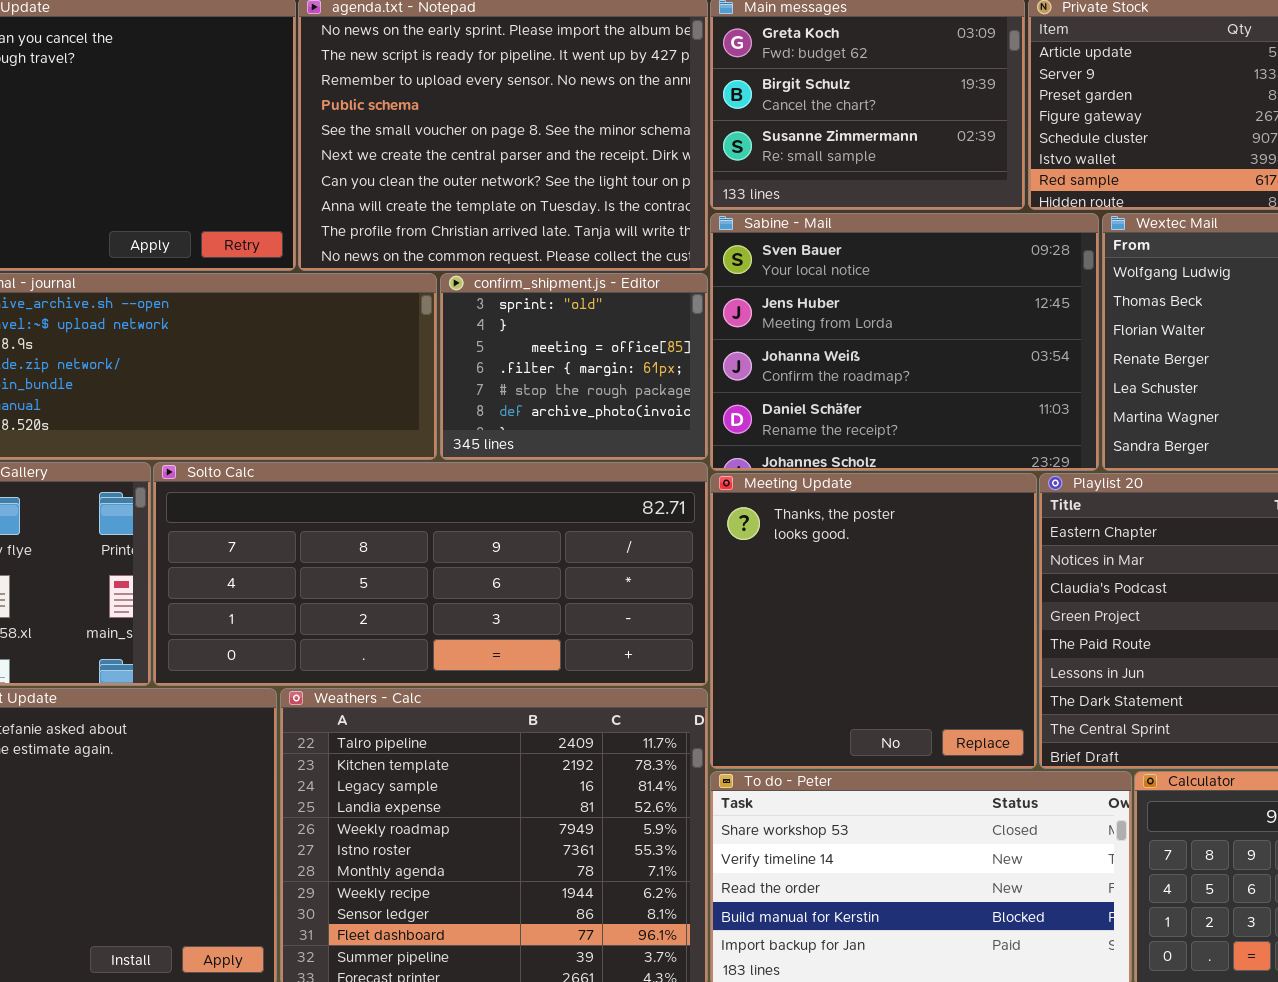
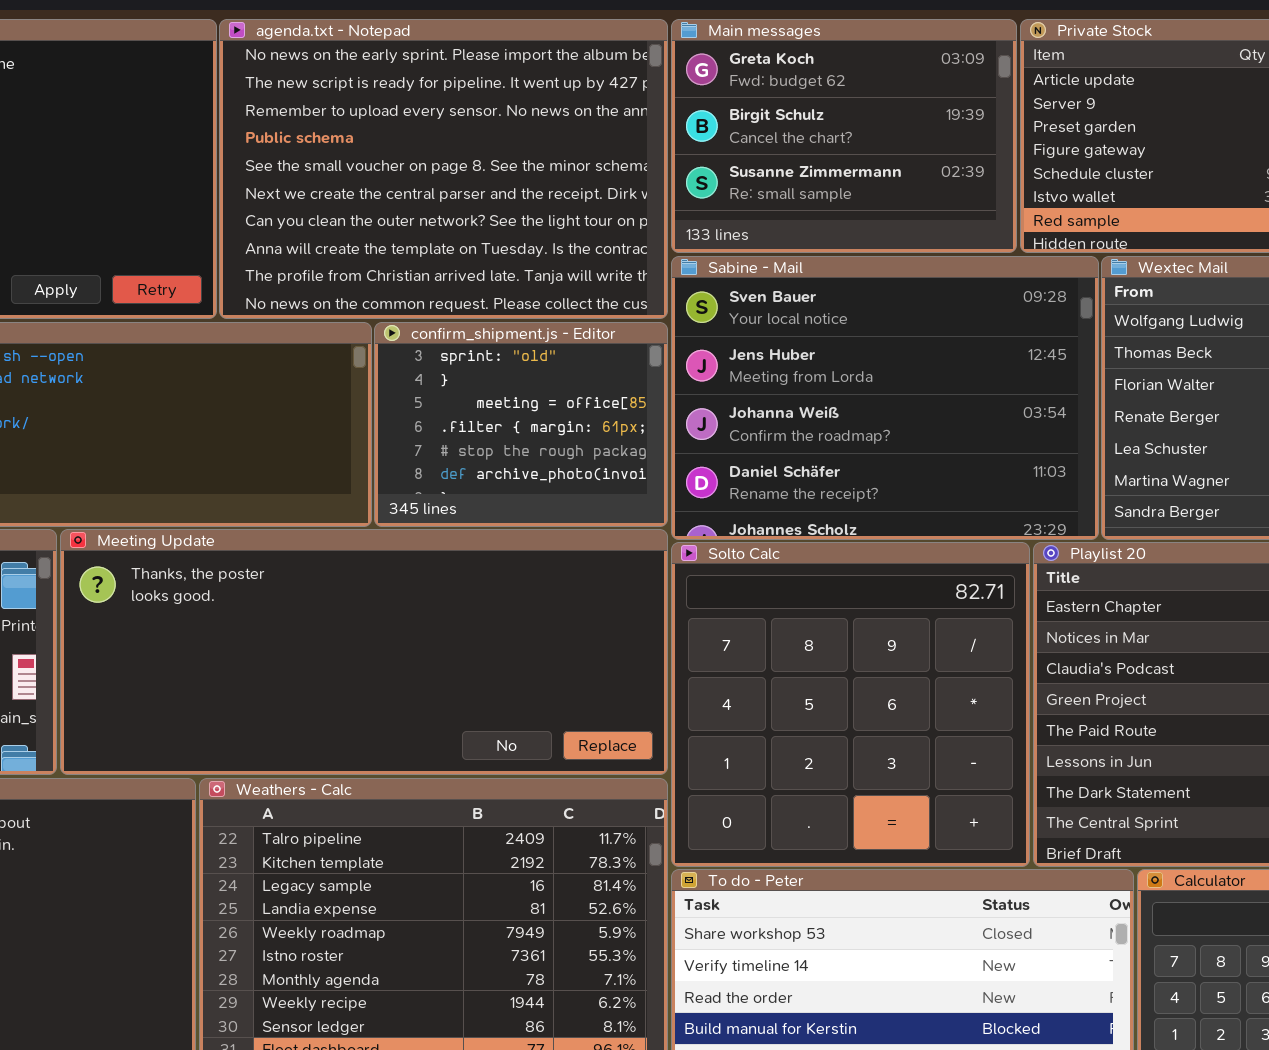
Solto Calc: [153,462,708,686] -> [671,542,1030,867], moved, resized
Meeting Update: [710,473,1037,769] -> [60,529,668,775], moved, resized

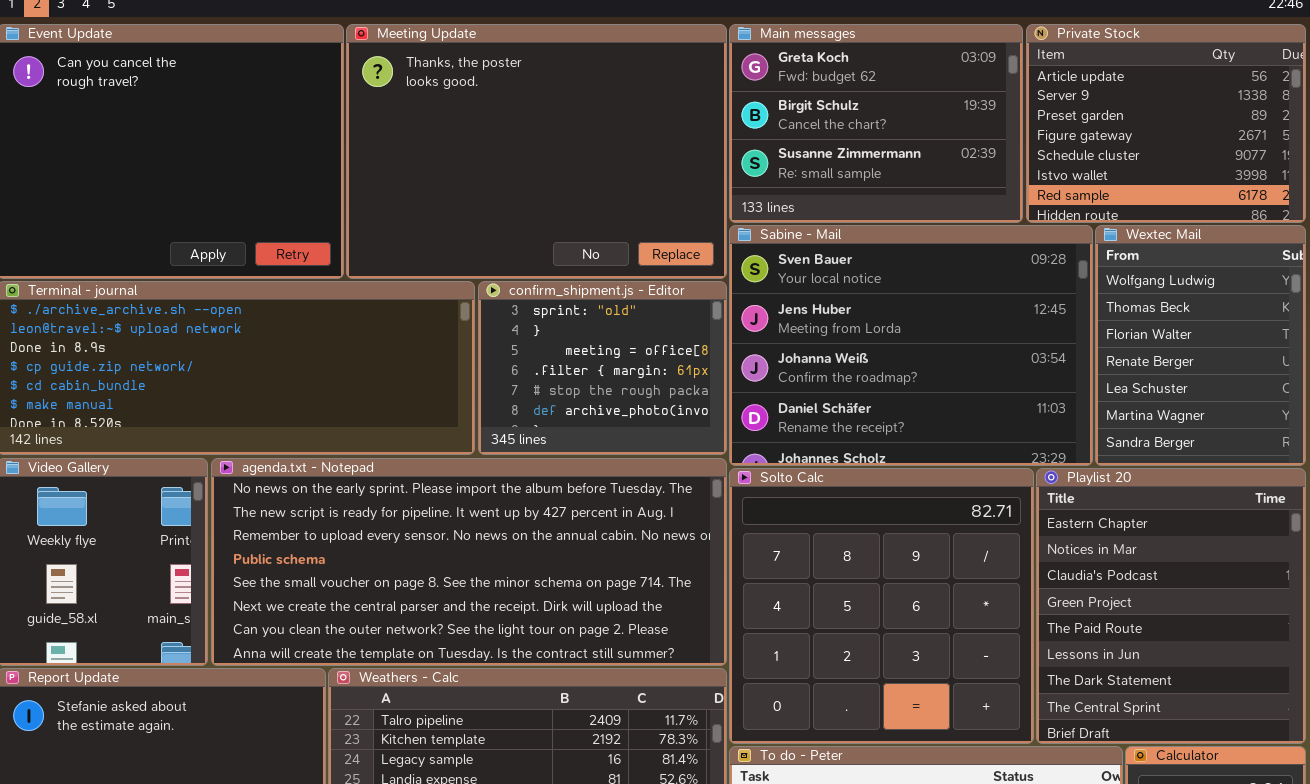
agenda.txt - Notepad: [219,19,668,319] -> [211,458,727,666], moved, resized
Meeting Update: [60,529,668,775] -> [346,24,727,279], moved, resized

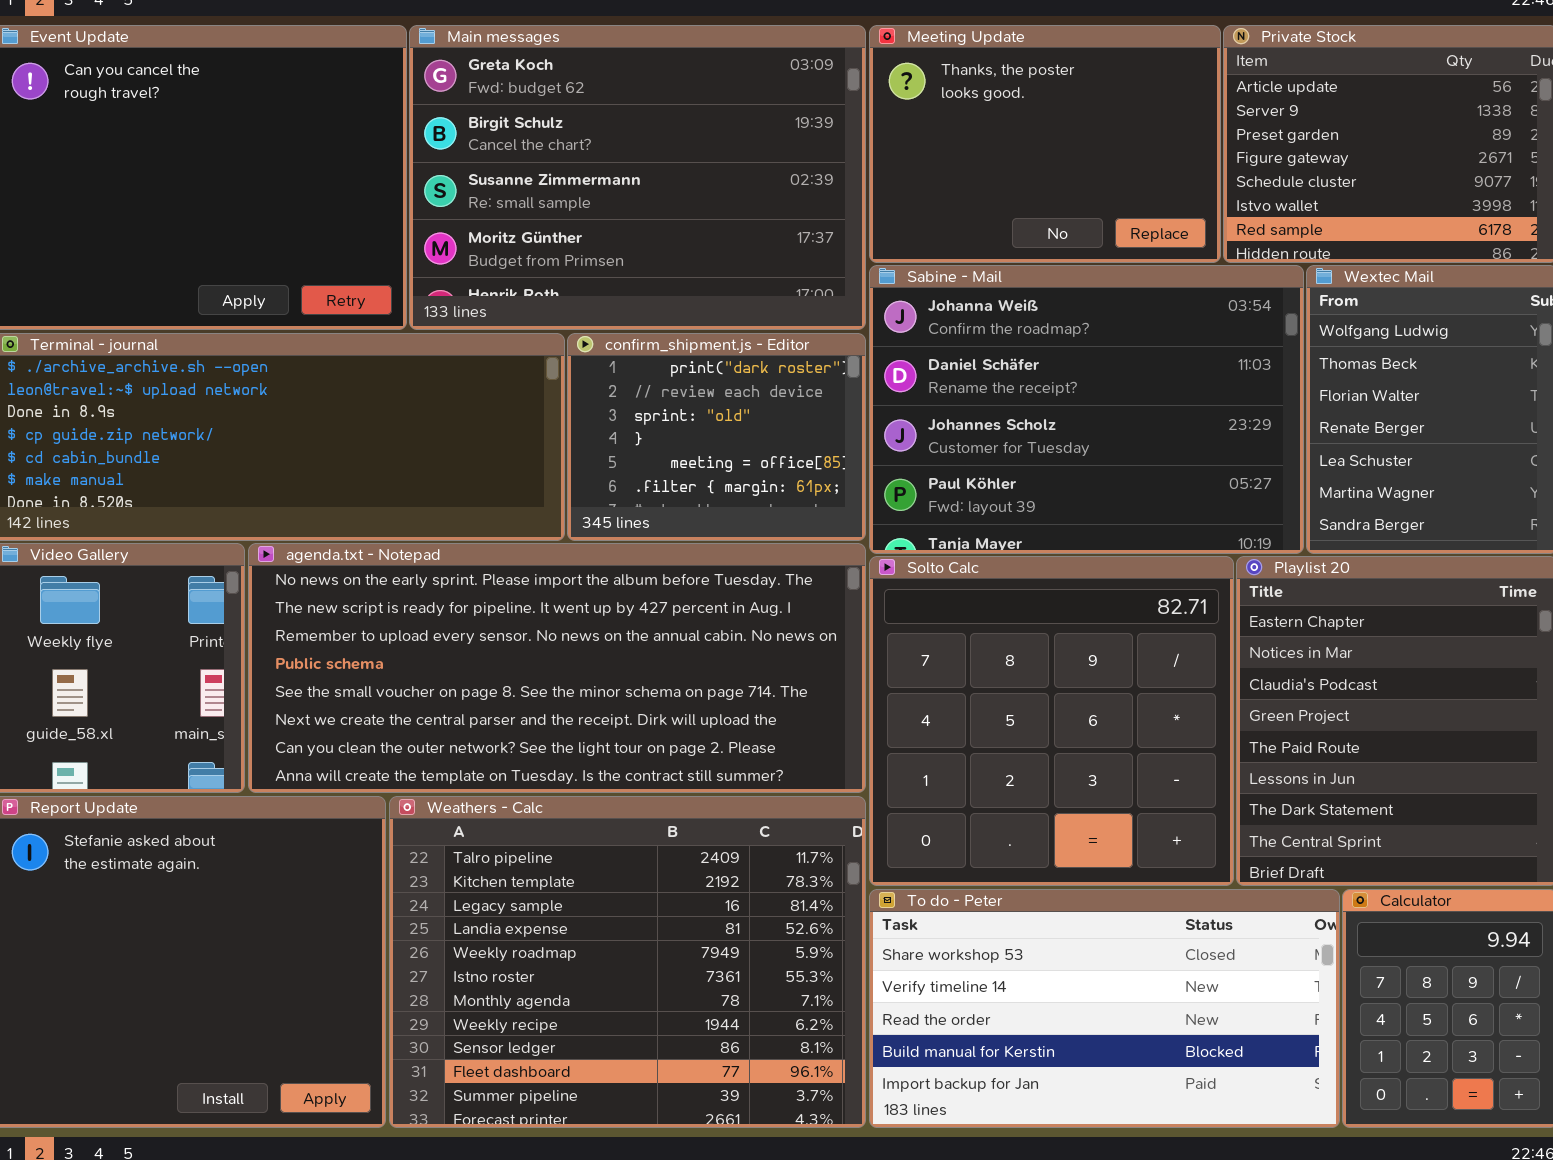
Meeting Update: [346,24,727,279] -> [869,25,1221,263], moved, resized
Main messages: [729,24,1023,223] -> [409,25,866,330], moved, resized
Sabine - Mail: [729,225,1093,466] -> [869,265,1304,554], scrolled down 2 rows
confirm_shipment.js - Editor: [478,281,727,455] -> [567,333,866,541], scrolled up 2 rows

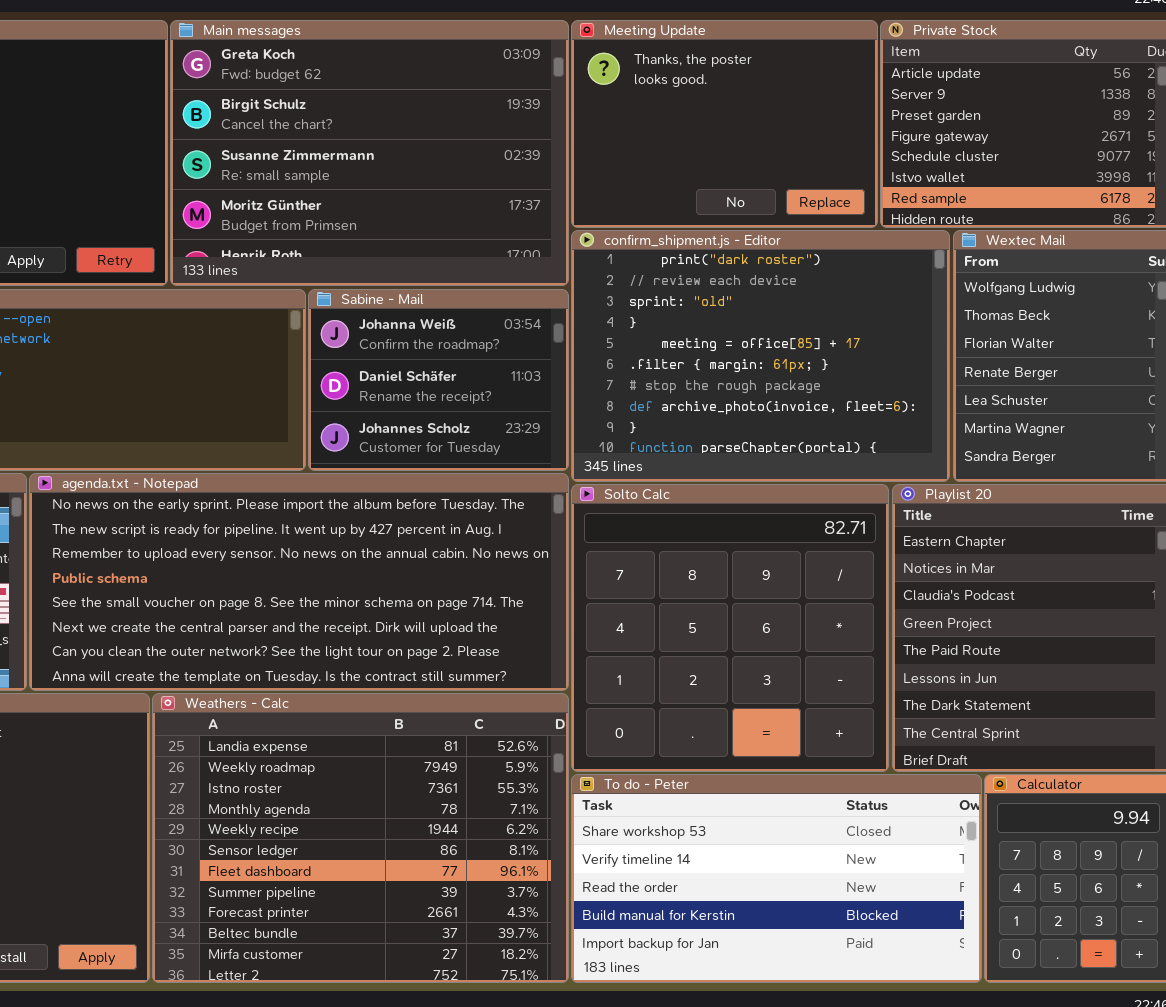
Sabine - Mail: [869,265,1304,554] -> [308,289,569,471], moved, resized
confirm_shipment.js - Editor: [567,333,866,541] -> [571,230,950,482], moved, resized
Weathers - Calc: [389,796,866,1128] -> [152,693,569,983], scrolled down 3 rows

